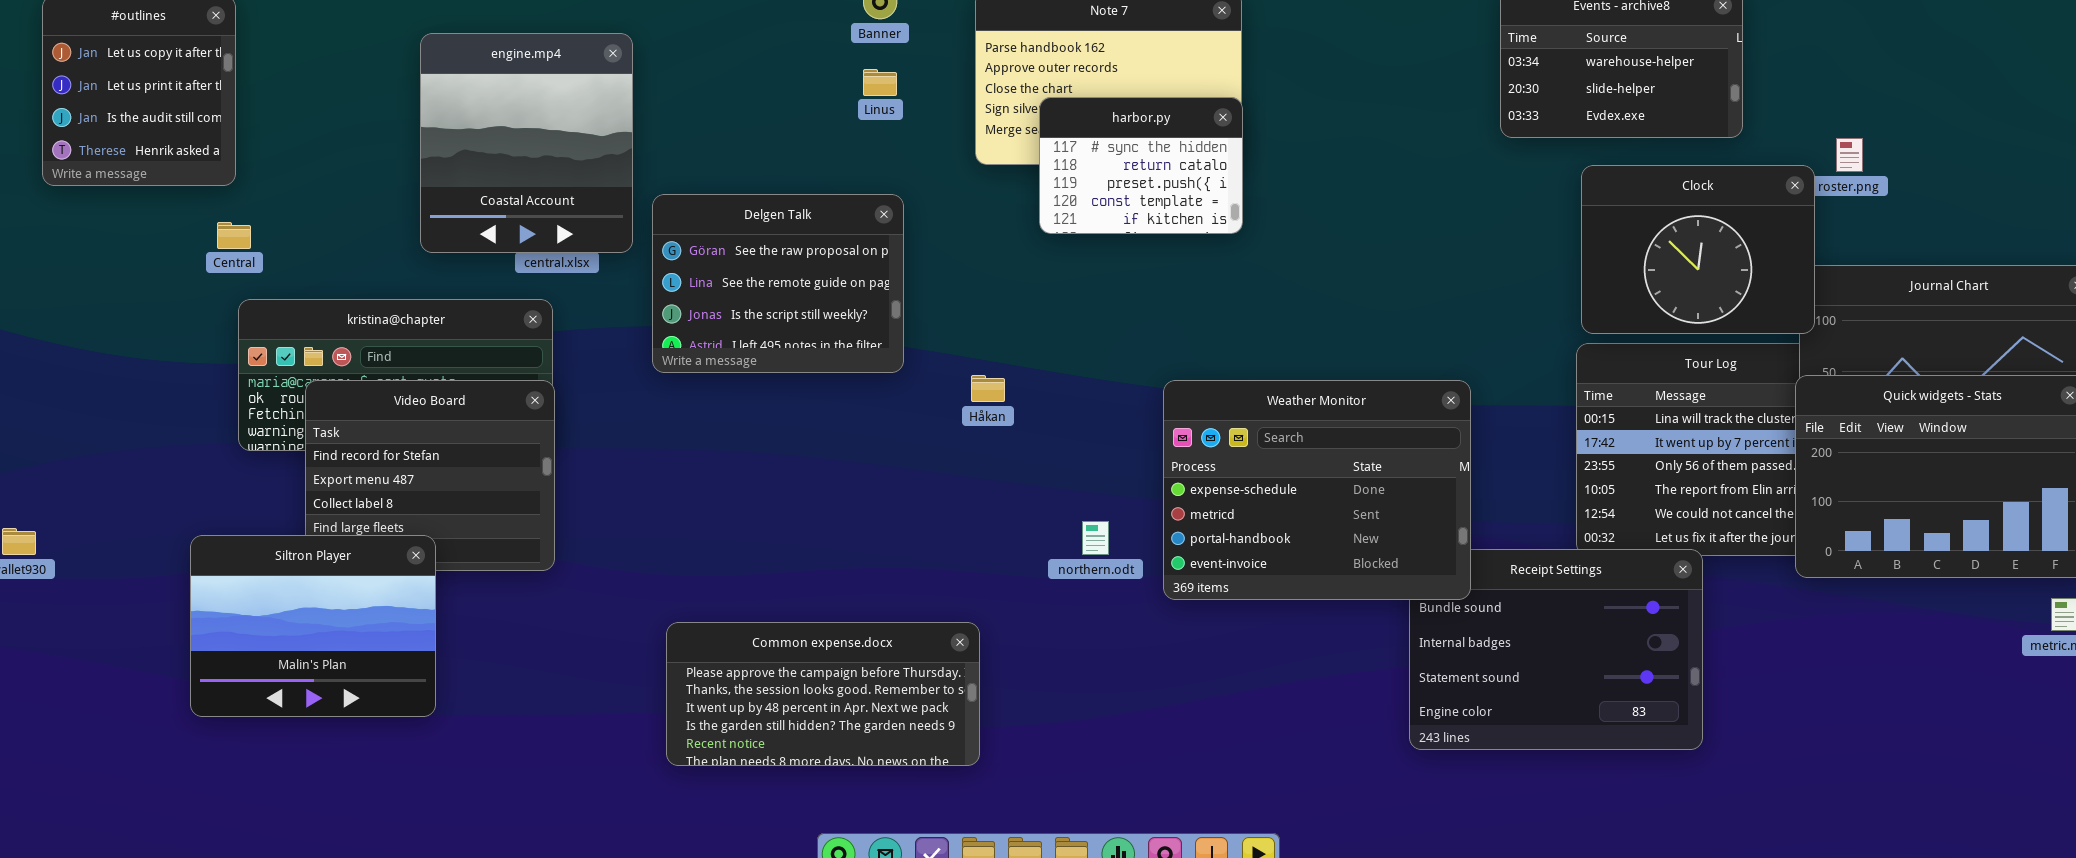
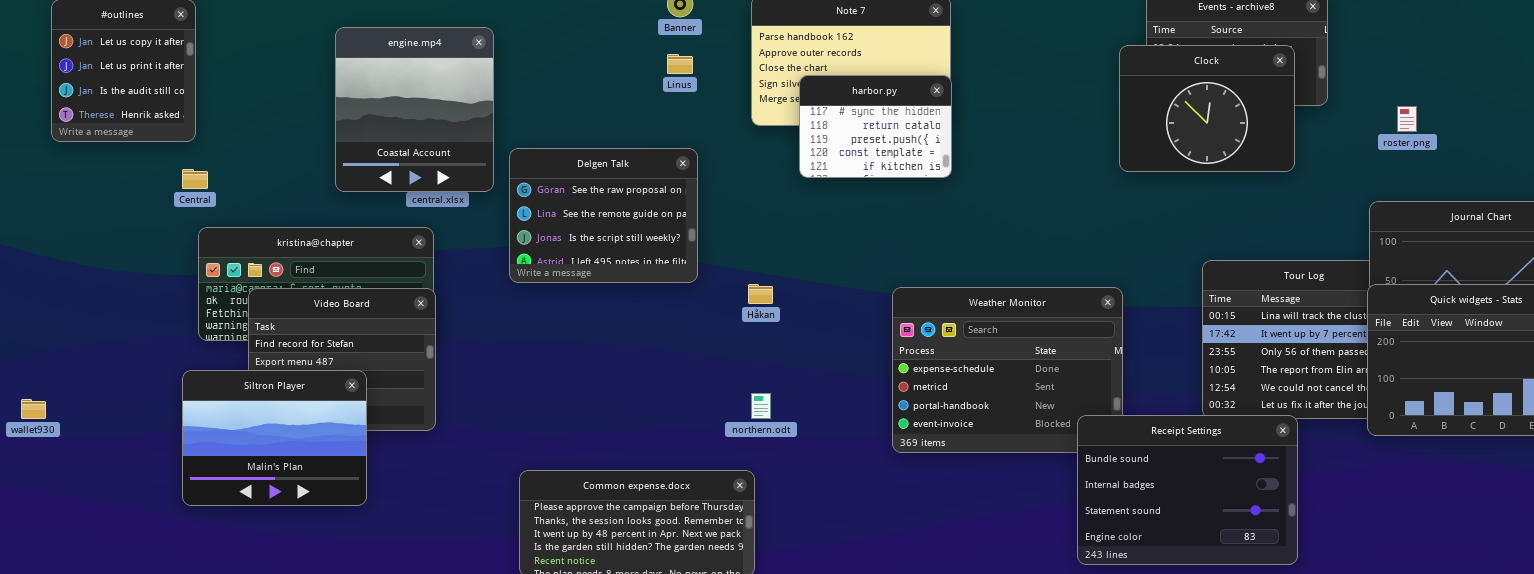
Clock: [1581,165,1815,334] -> [1119,45,1295,172], moved
northern.odt: [1082,521,1109,555] -> [751,393,771,419], moved
Siltron Player: [190,535,436,717] -> [182,370,367,506], moved
Receipt Settings: [1409,549,1703,750] -> [1077,415,1298,565], raised

